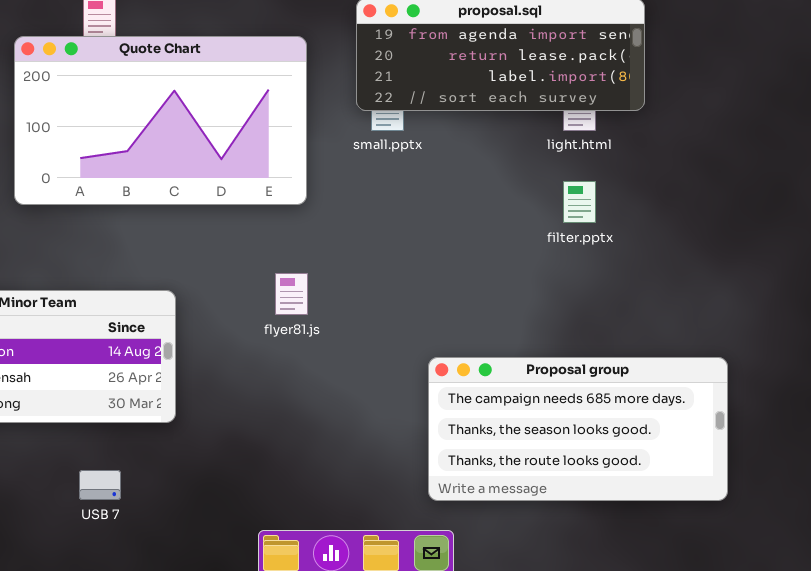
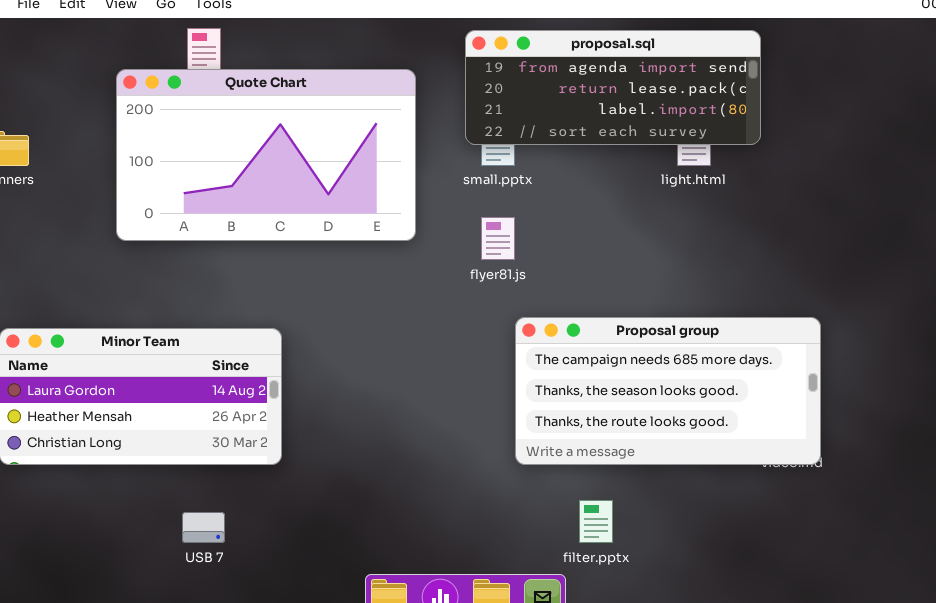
filter.pptx: [563,181,596,223] -> [579,500,613,543], moved
flyer81.js: [275,273,308,315] -> [481,217,515,260], moved
Proposal group: [428,357,728,501] -> [515,317,821,465], moved

